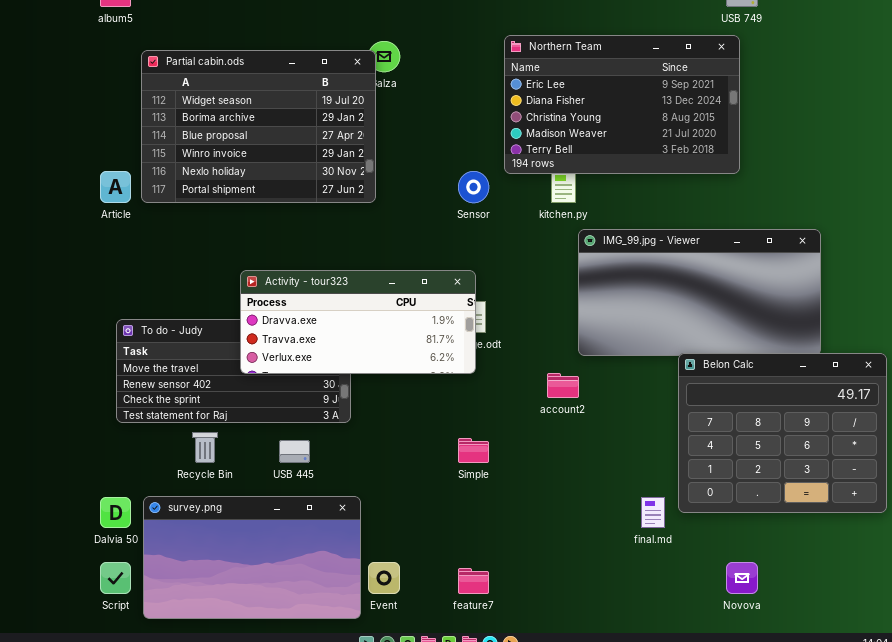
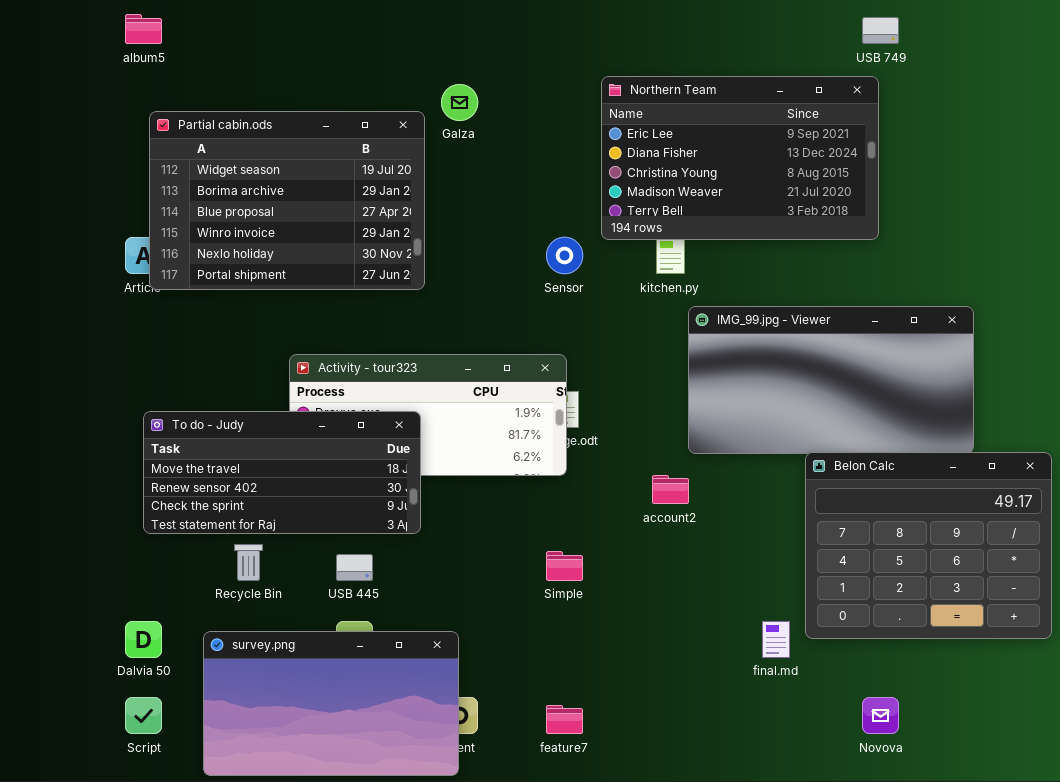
Partial cabin.ods: [141,50,376,203] -> [149,111,425,290], moved
To do - Judy: [116,319,351,423] -> [143,411,421,534], raised
survey.png: [143,496,361,619] -> [203,631,459,776], moved

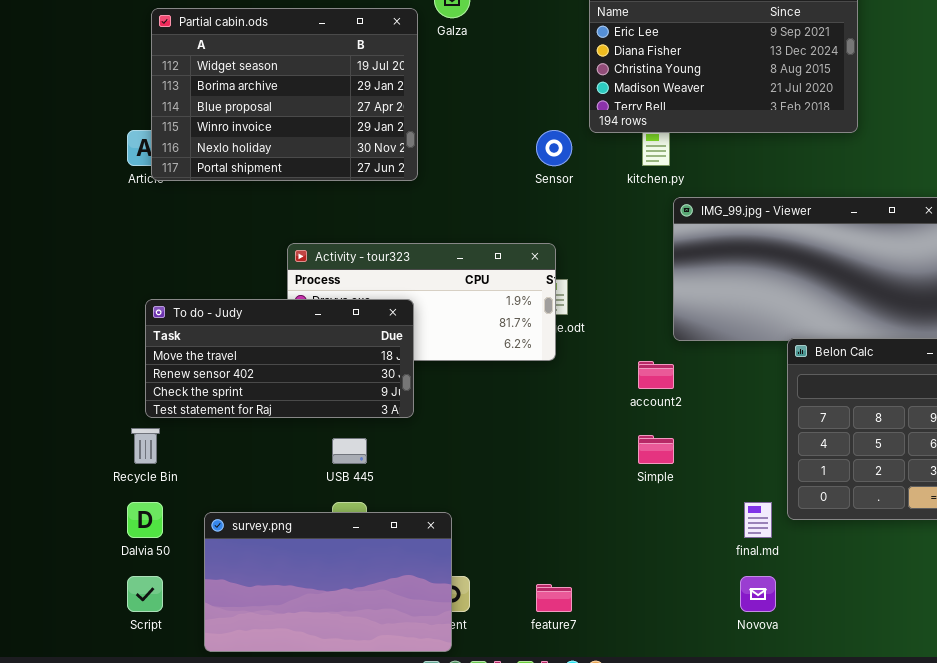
Recycle Bin: [234,544,263,581] -> [131,428,160,464], moved
Simple: [546,551,583,581] -> [638,435,674,464], moved
Novova: [862,697,899,734] -> [740,576,776,612], moved

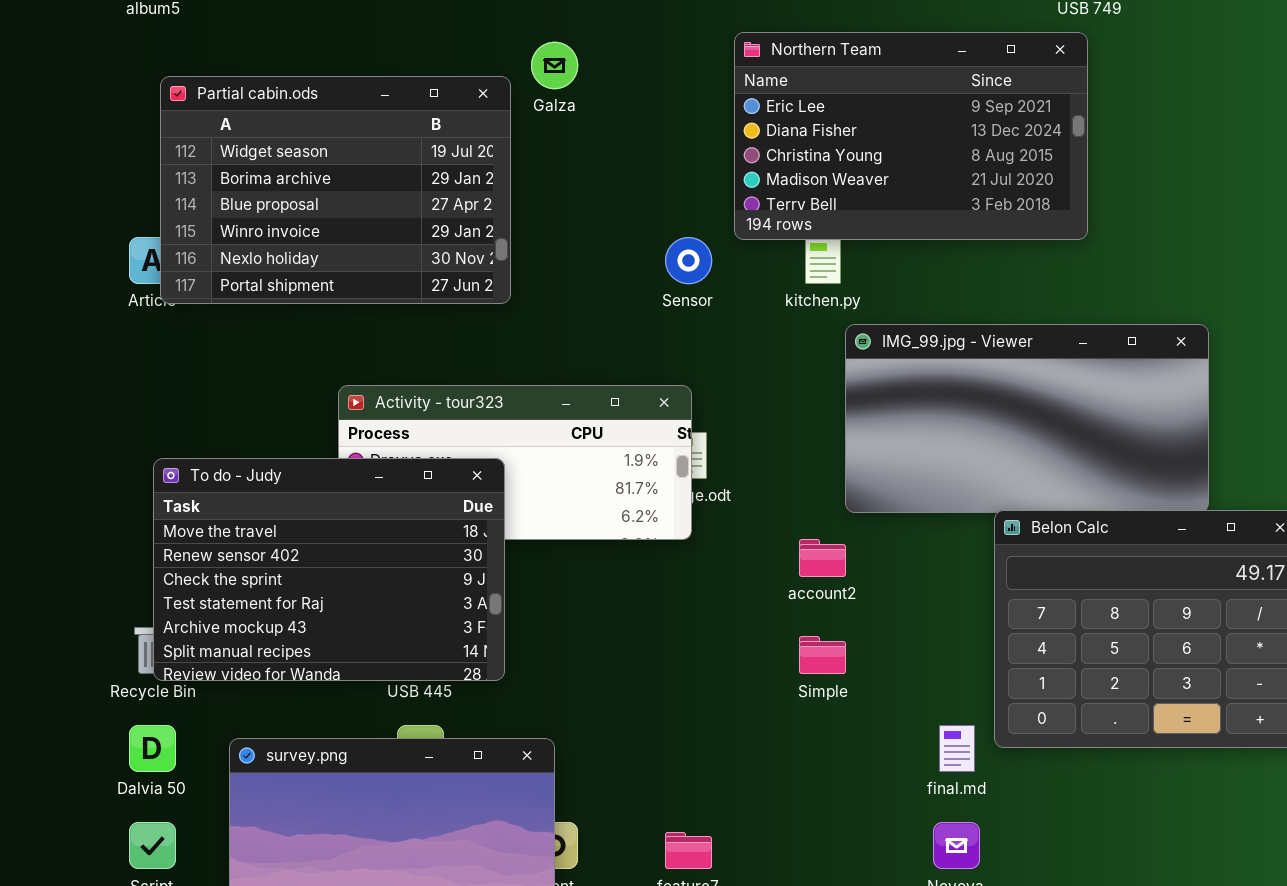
To do - Judy: [145,299,414,418] -> [153,458,505,681], resized

